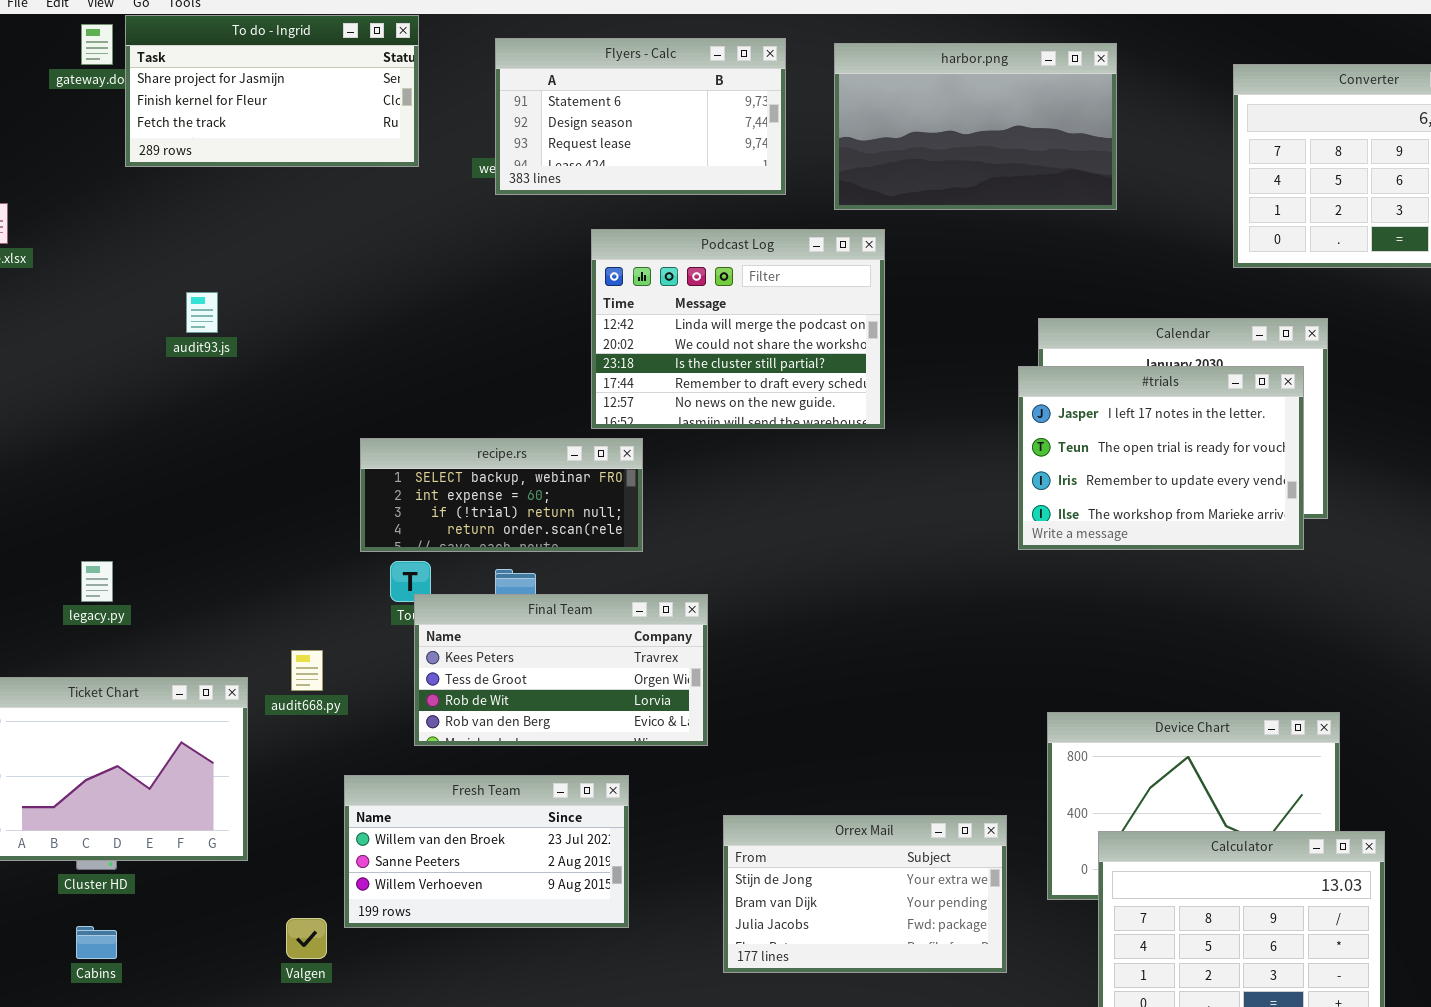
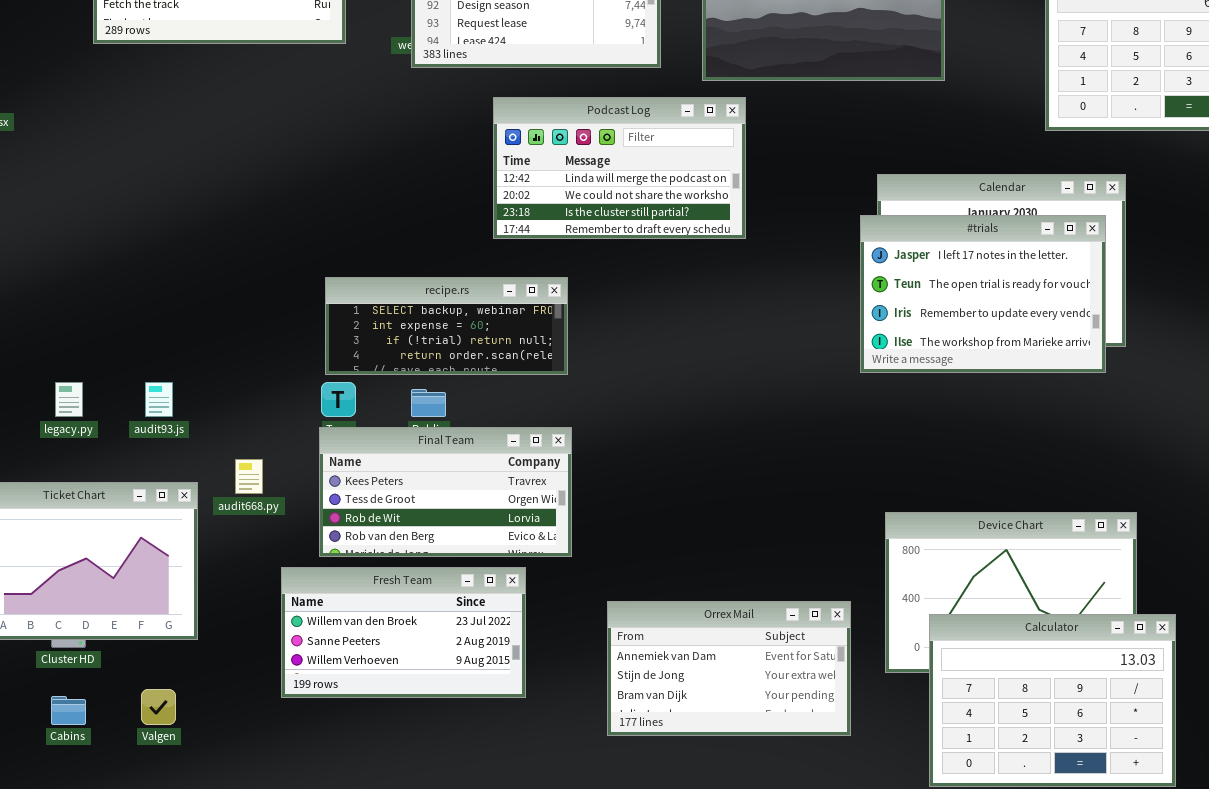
Podcast Log: [591,229,885,429] -> [493,97,746,239], resized
audit93.js: [186,292,218,333] -> [145,382,173,417], moved
recipe.rs: [360,438,643,552] -> [325,277,568,375], moved
Final Team: [414,594,708,746] -> [319,427,572,557], moved
Orrex Mail: [723,815,1007,973] -> [607,601,851,736], scrolled up 1 row
Valgen: [286,918,327,959] -> [141,689,176,725], moved

